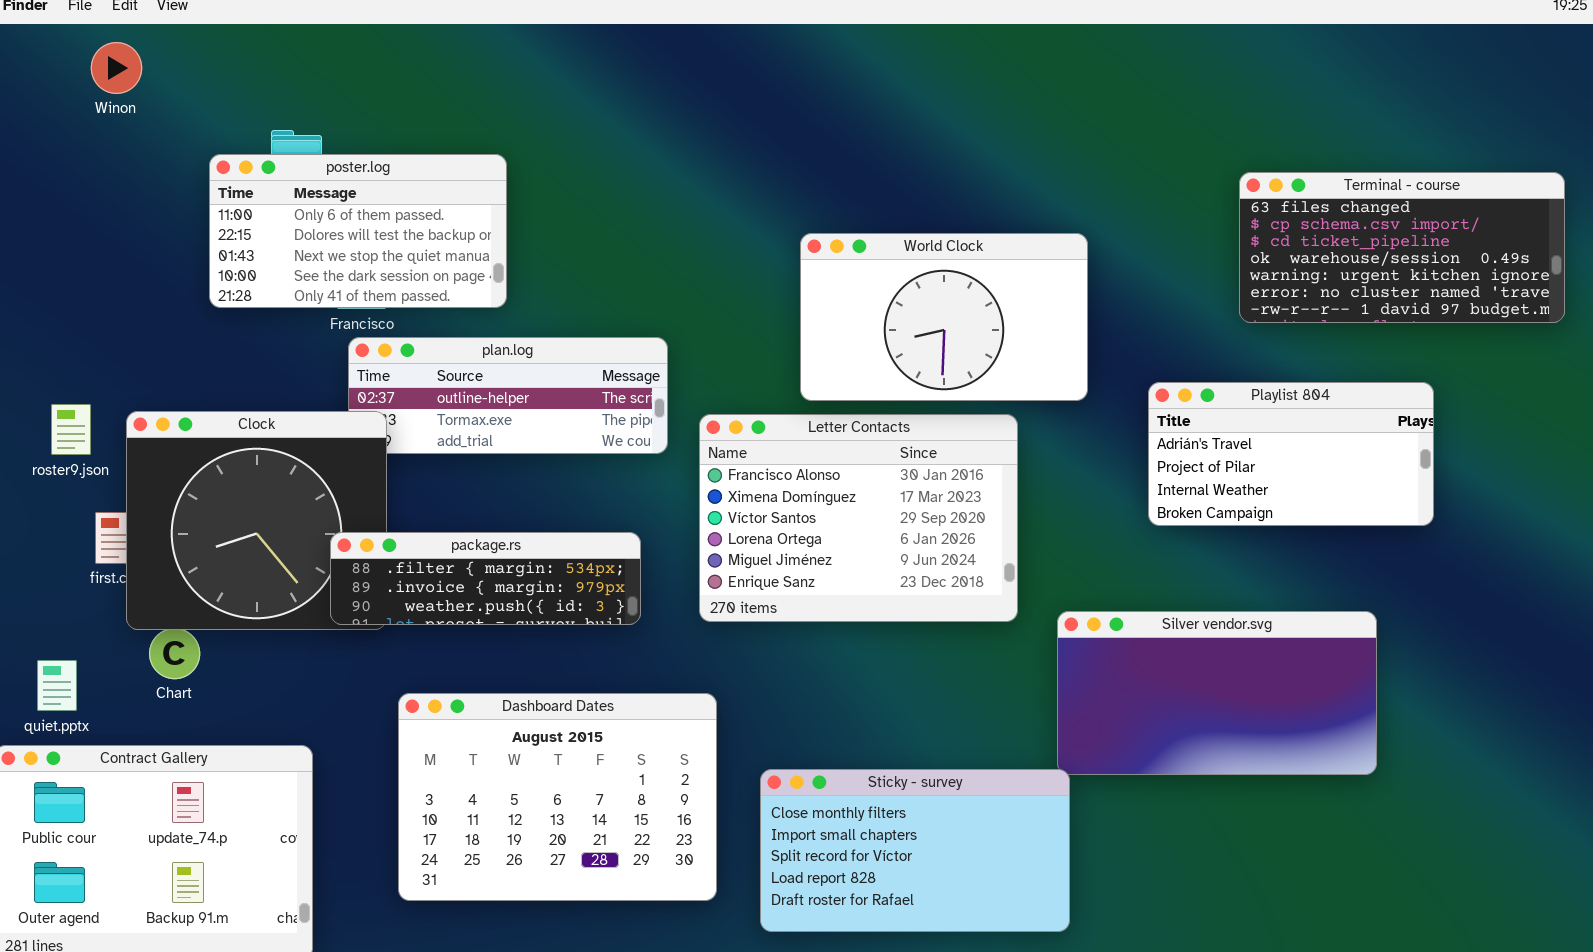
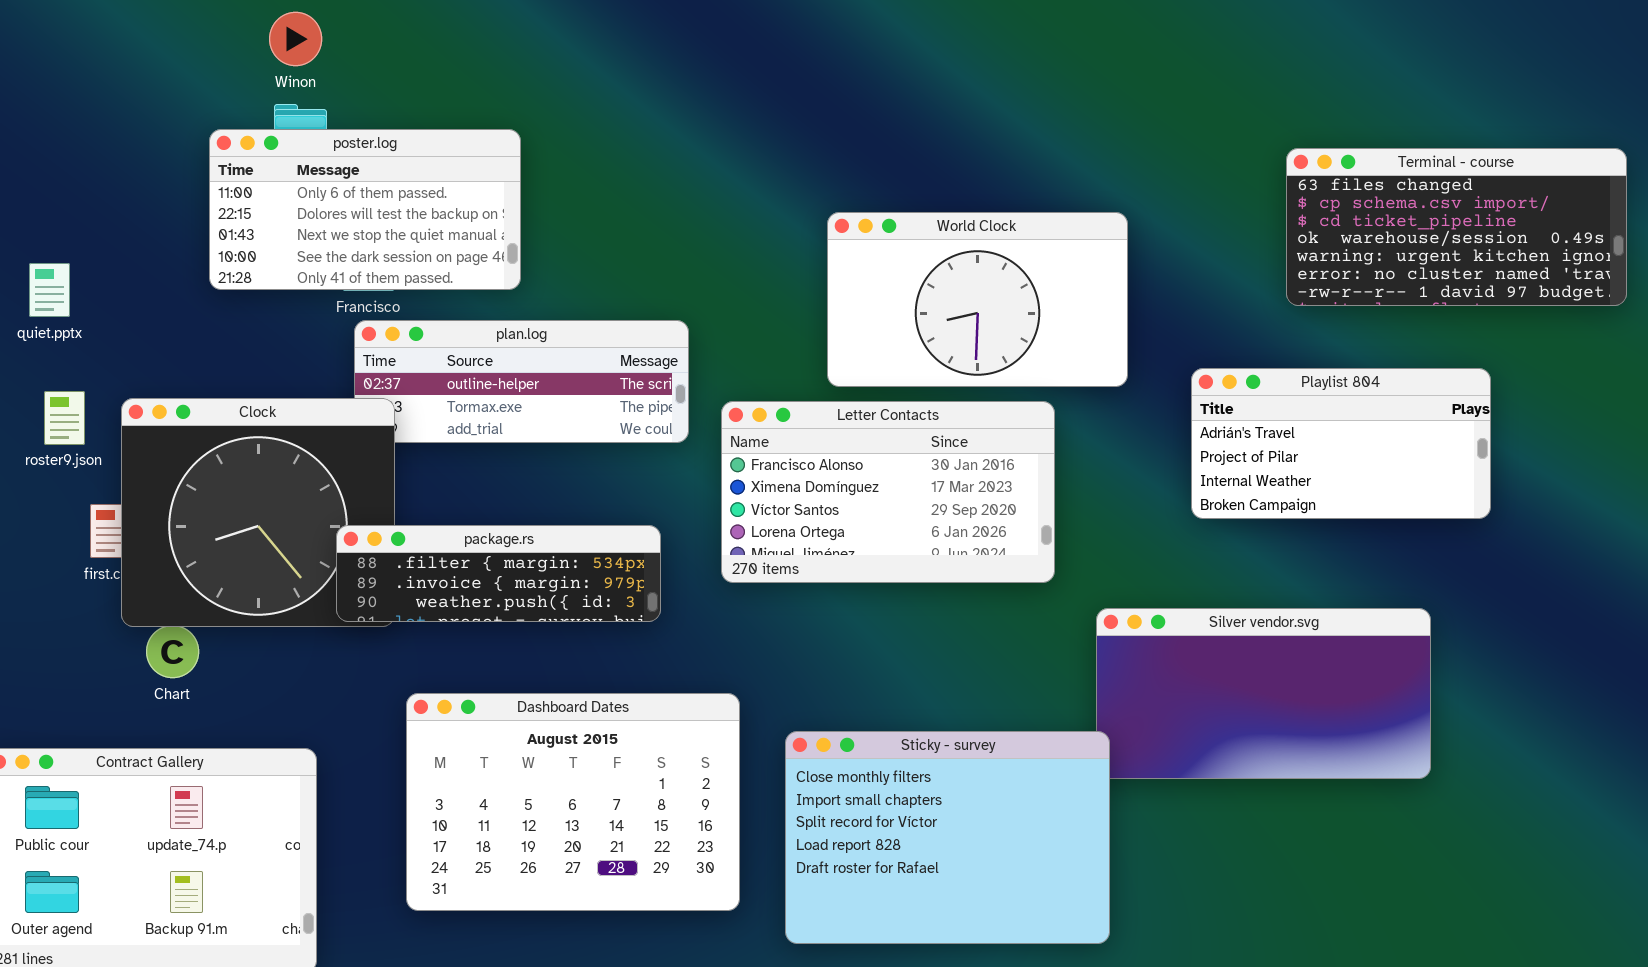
Winon: [91,42,142,94] -> [269,12,322,66], moved
Letter Contacts: [699,414,1018,622] -> [721,401,1055,583], resized
quiet.pptx: [37,660,77,711] -> [29,263,70,317], moved
Sticky - survey: [760,769,1070,932] -> [785,731,1110,944], resized

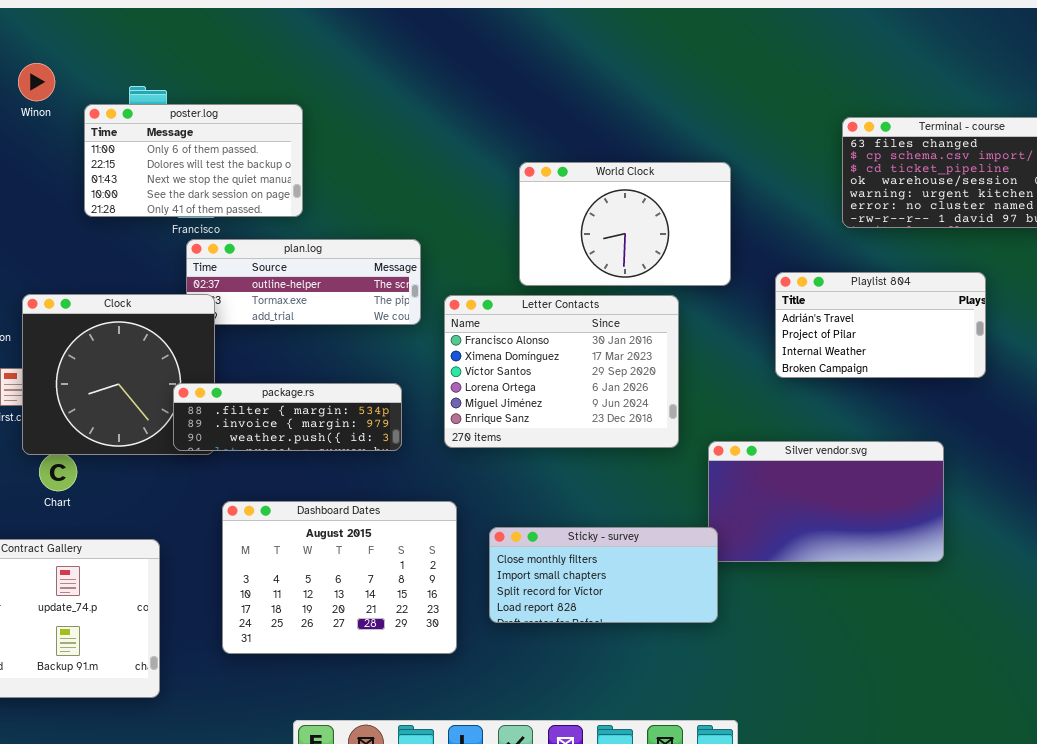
Winon: [269,12,322,66] -> [18,63,55,101], moved
Letter Contacts: [721,401,1055,583] -> [444,295,679,448], resized
Sticky - survey: [785,731,1110,944] -> [489,527,718,623], resized

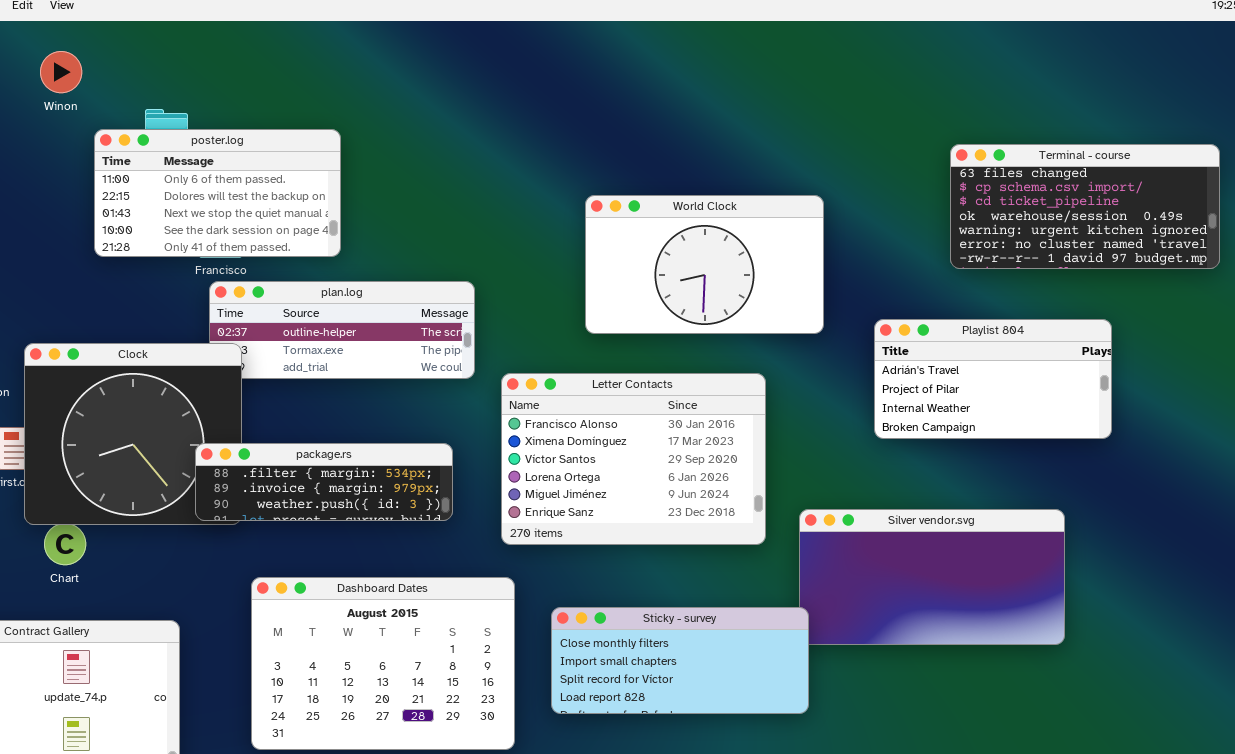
Winon: [18,63,55,101] -> [40,51,82,93], moved
Letter Contacts: [444,295,679,448] -> [501,373,766,545], moved

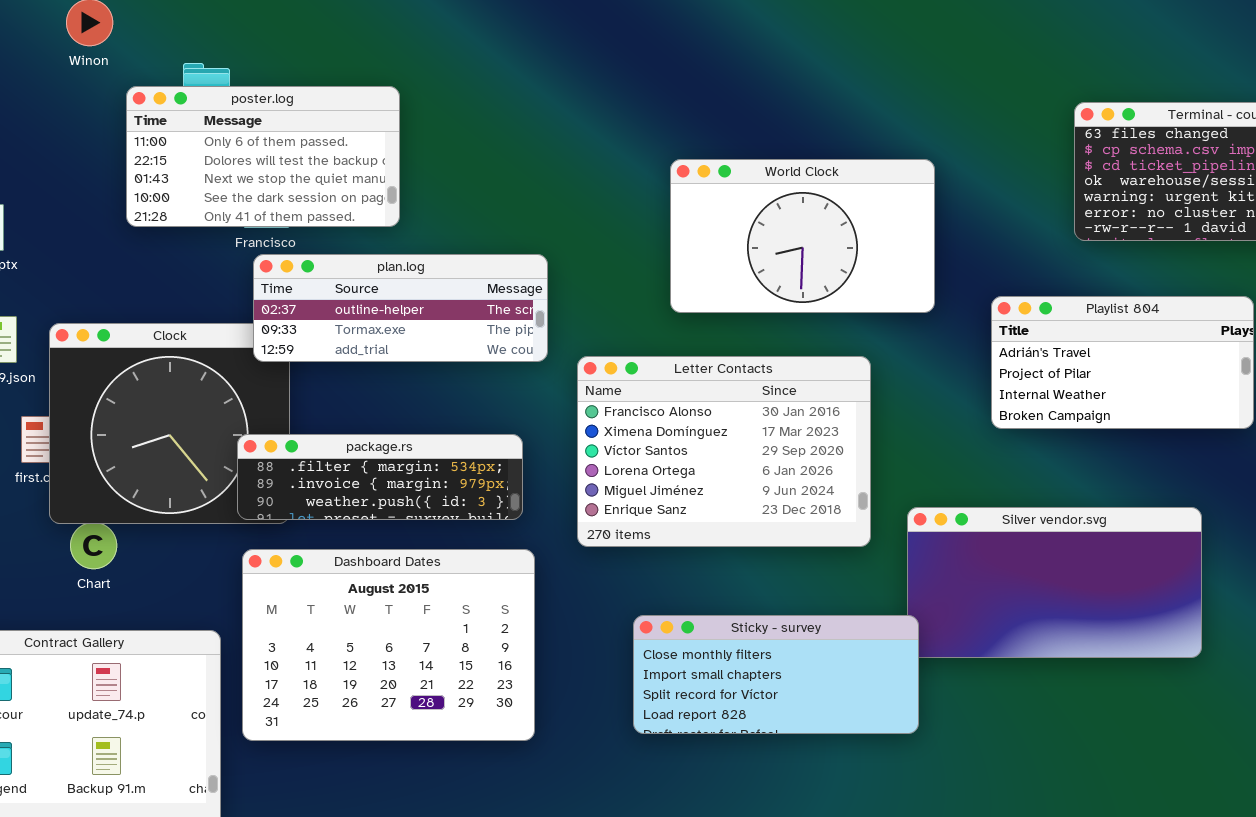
plan.log: [209,281,475,379] -> [253,254,548,362], raised
Dashboard Dates: [251,577,515,750] -> [242,549,535,741], moved

